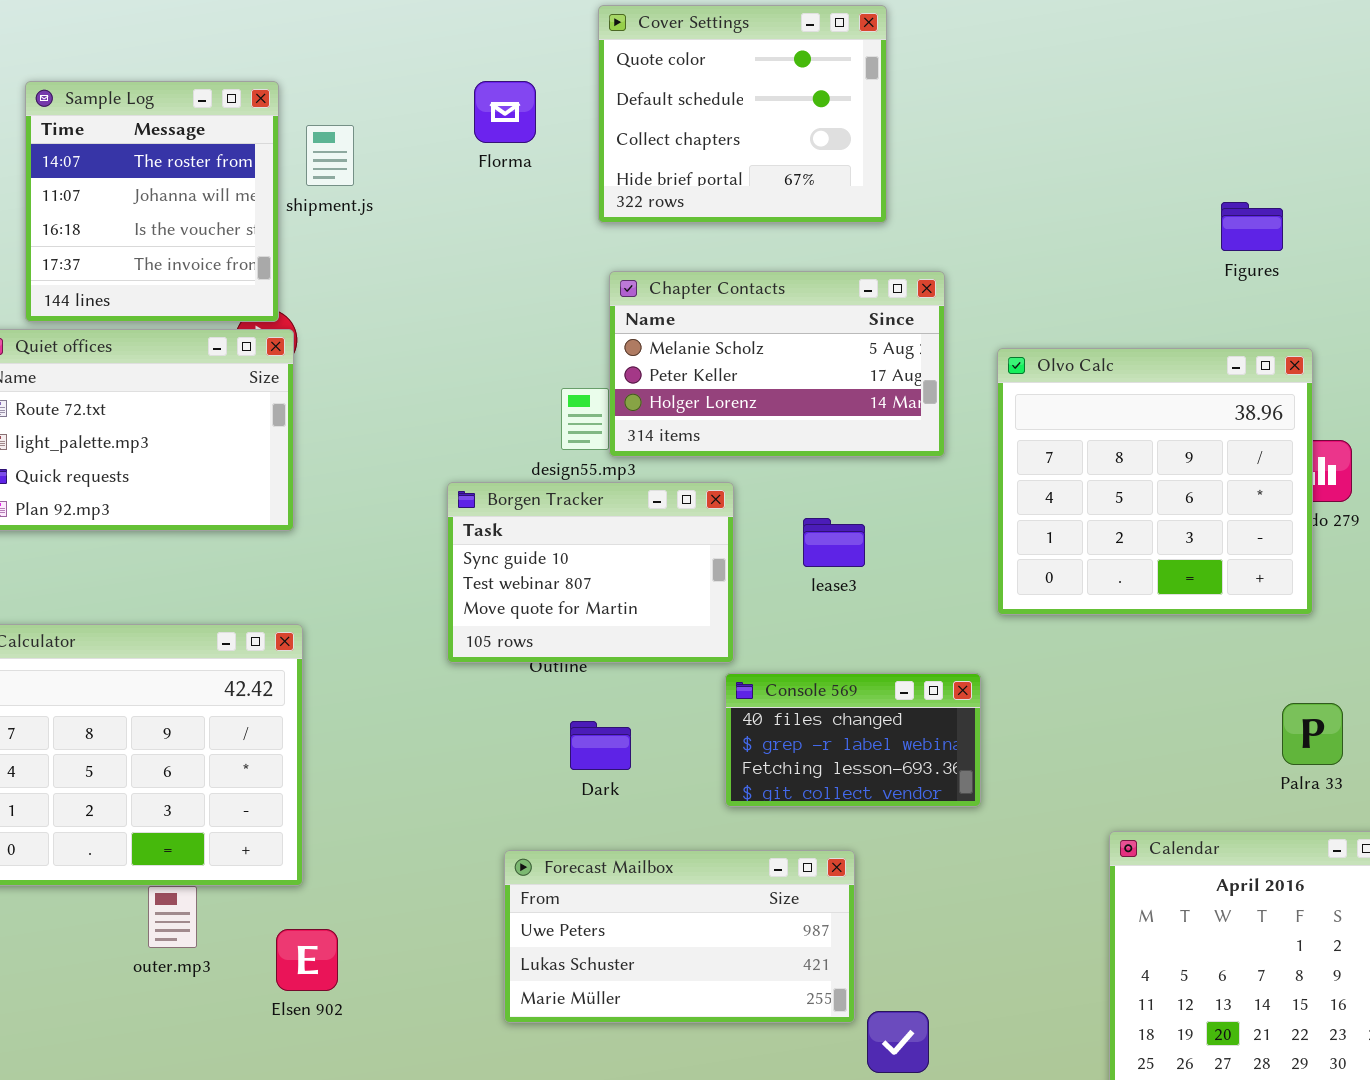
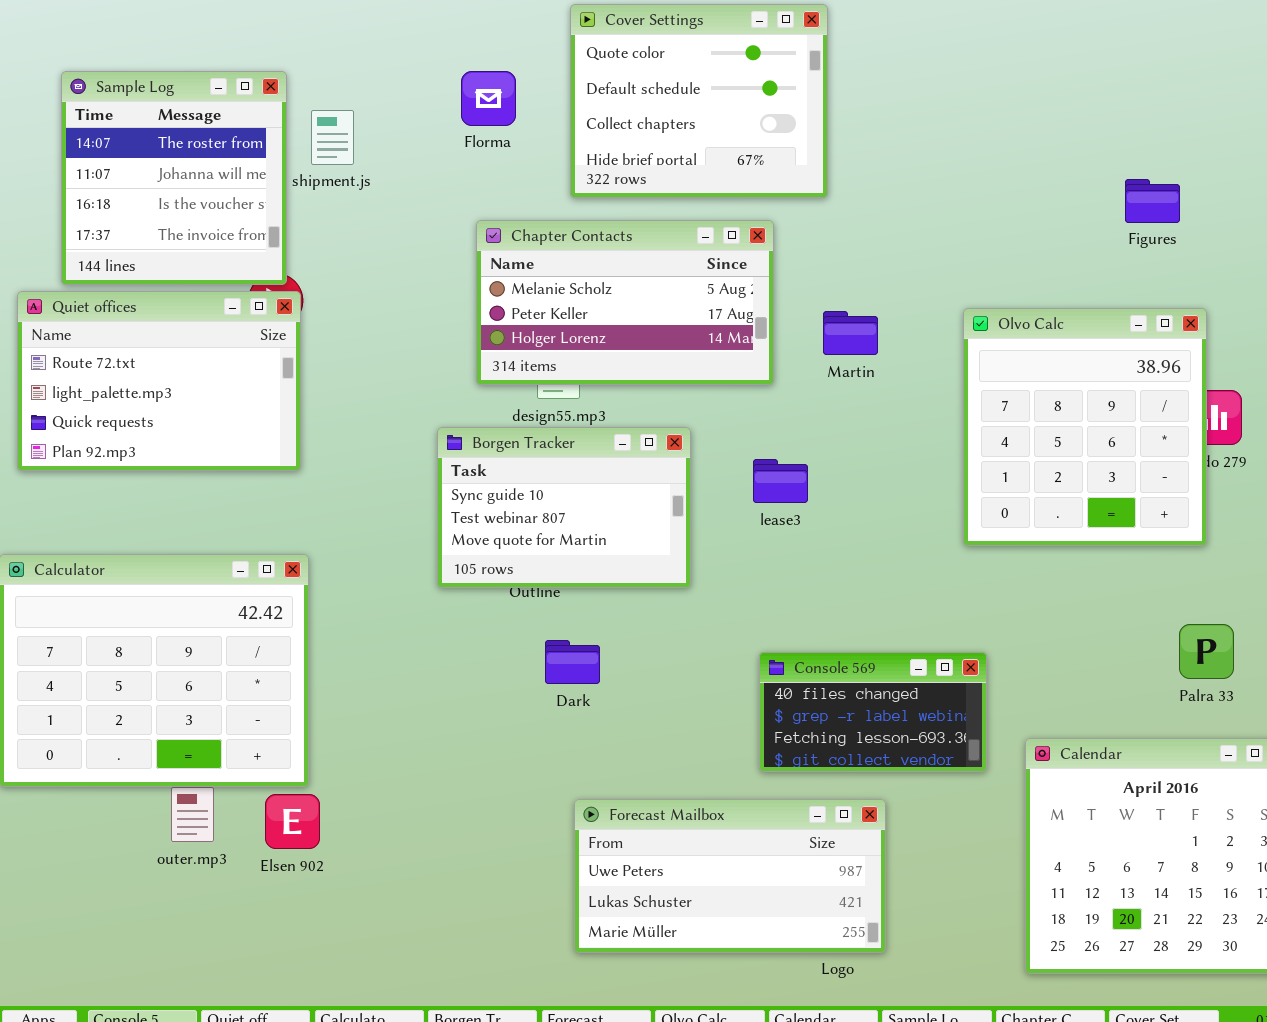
Chapter Contacts: [609,271,945,457] -> [476,220,774,385], moved
Olvo Calc: [997,348,1313,615] -> [963,308,1207,546], resized
Console 569: [725,673,981,807] -> [759,652,987,772], moved
Forecast Mailbox: [504,850,855,1023] -> [574,799,886,953], moved
Elsen 902: [276,929,338,991] -> [265,794,320,849], moved

